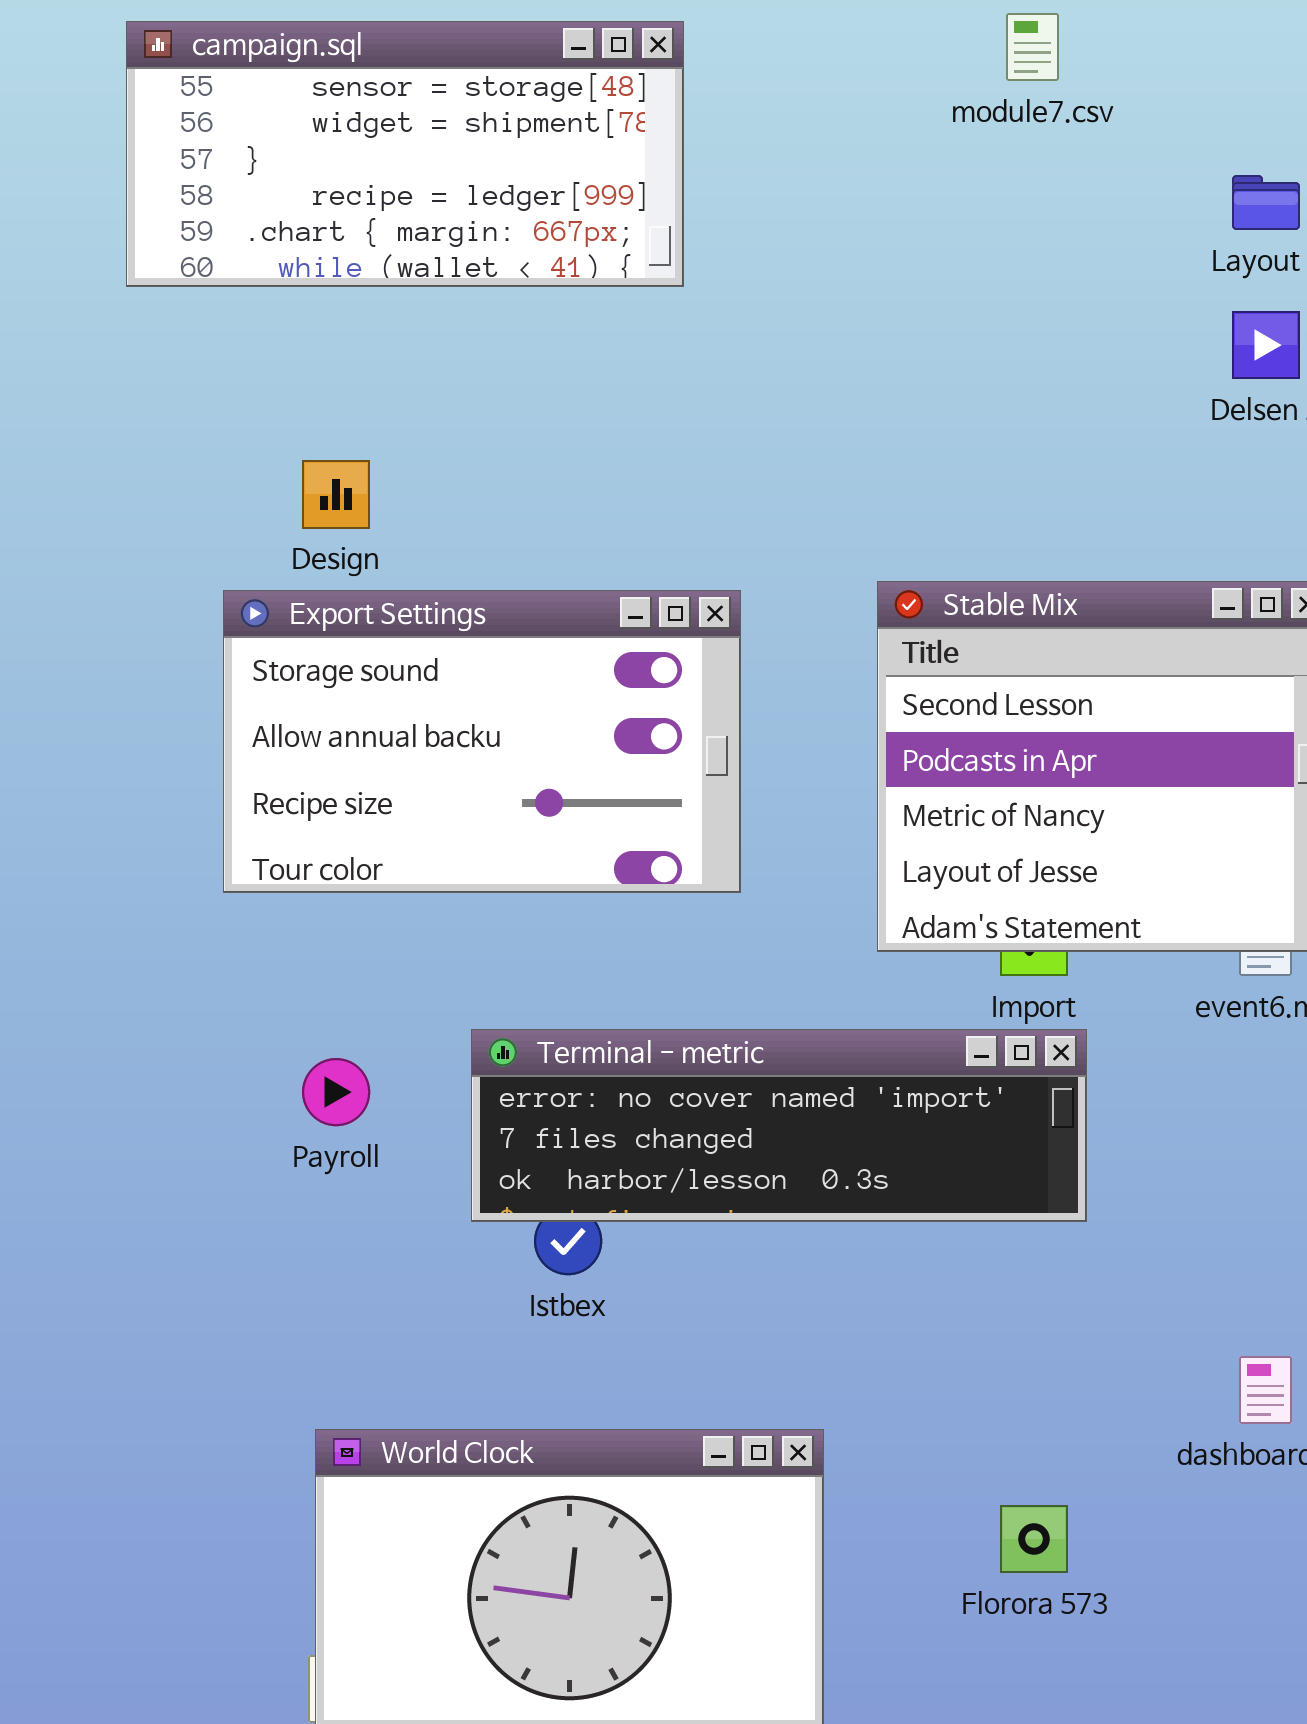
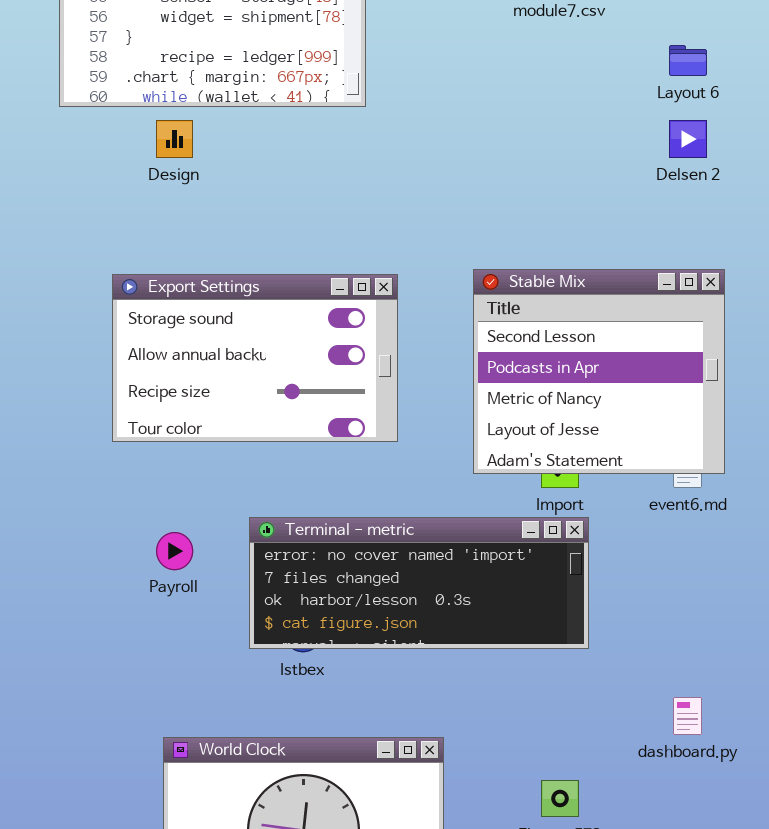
Design: [302,460,370,529] -> [156,120,193,158], moved
Terminal - metric: [471,1029,1087,1222] -> [249,517,589,649], resized

